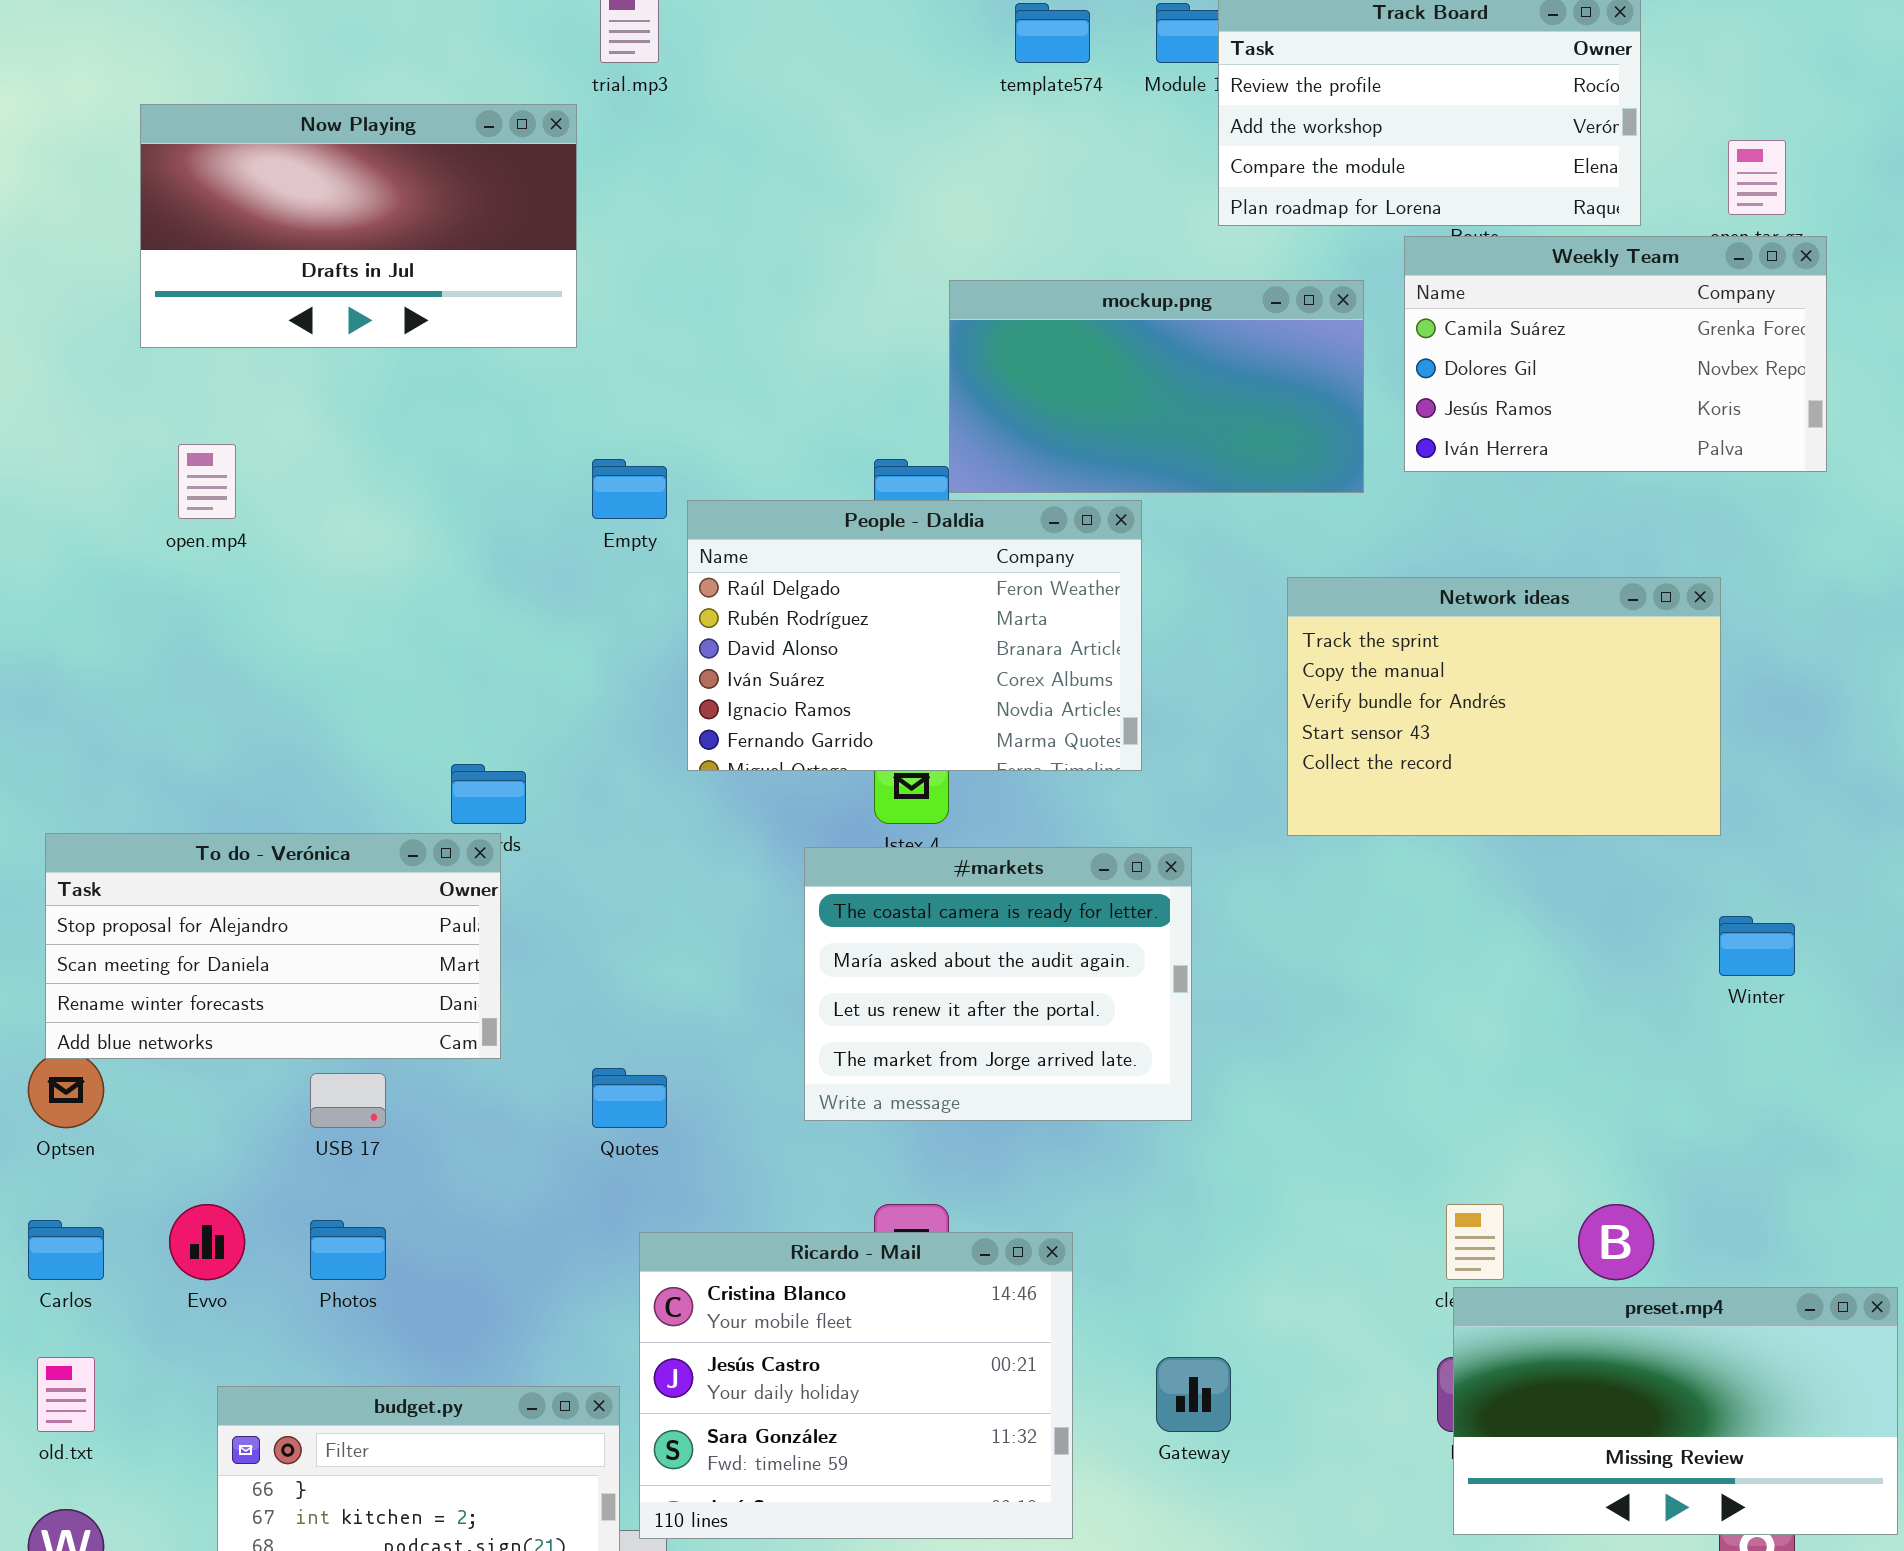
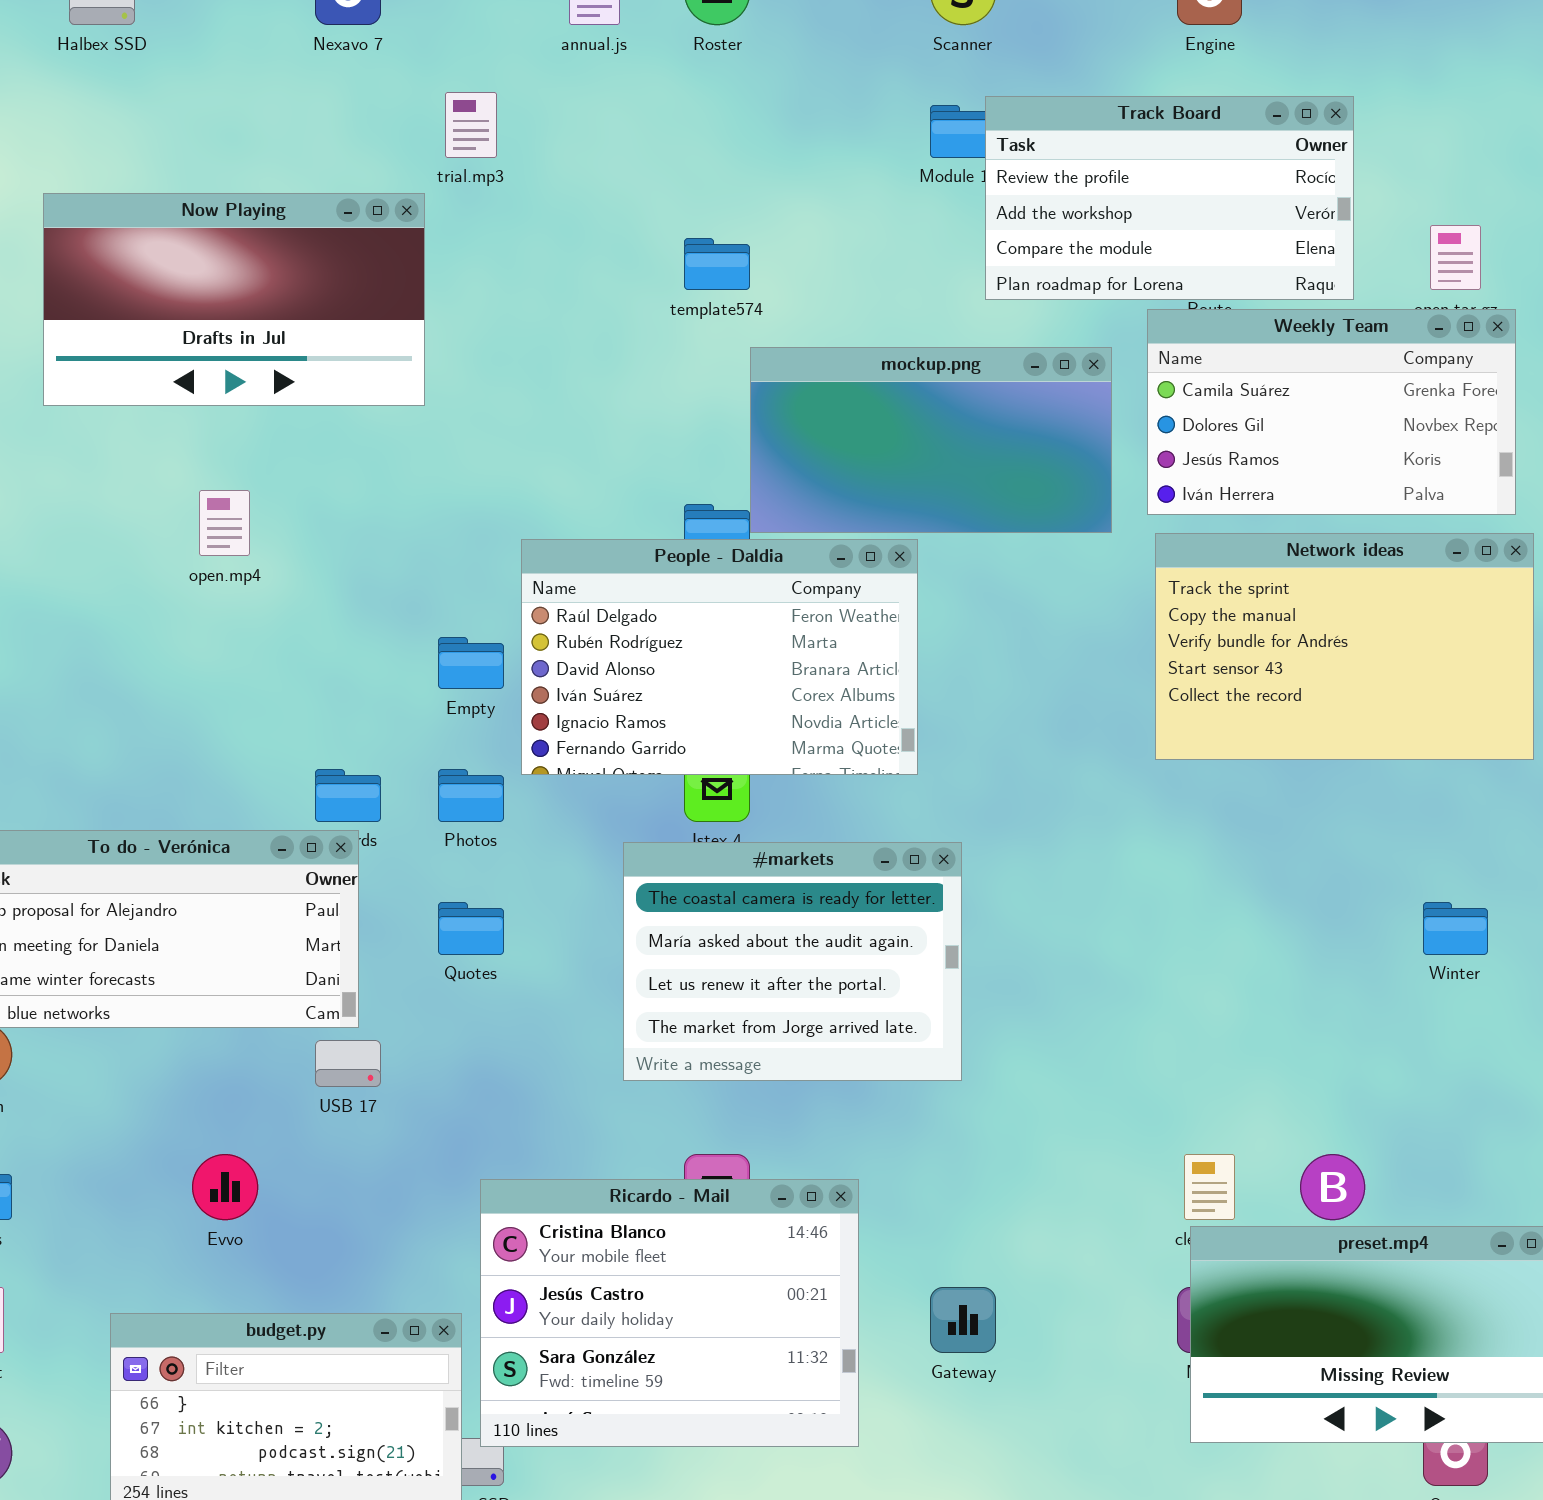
template574: [1015,3,1090,63] -> [684,238,750,290], moved
open.mp4: [178,444,236,519] -> [199,490,250,556], moved
Empty: [592,459,667,519] -> [438,637,504,689], moved
Network ideas: [1287,577,1721,836] -> [1155,533,1534,760], moved
Quotes: [592,1068,667,1128] -> [438,902,504,955], moved
USB 17: [310,1073,386,1128] -> [315,1040,381,1087], moved
Evvo: [169,1204,245,1280] -> [192,1154,258,1220], moved
Photos: [310,1220,386,1280] -> [438,769,504,822], moved

